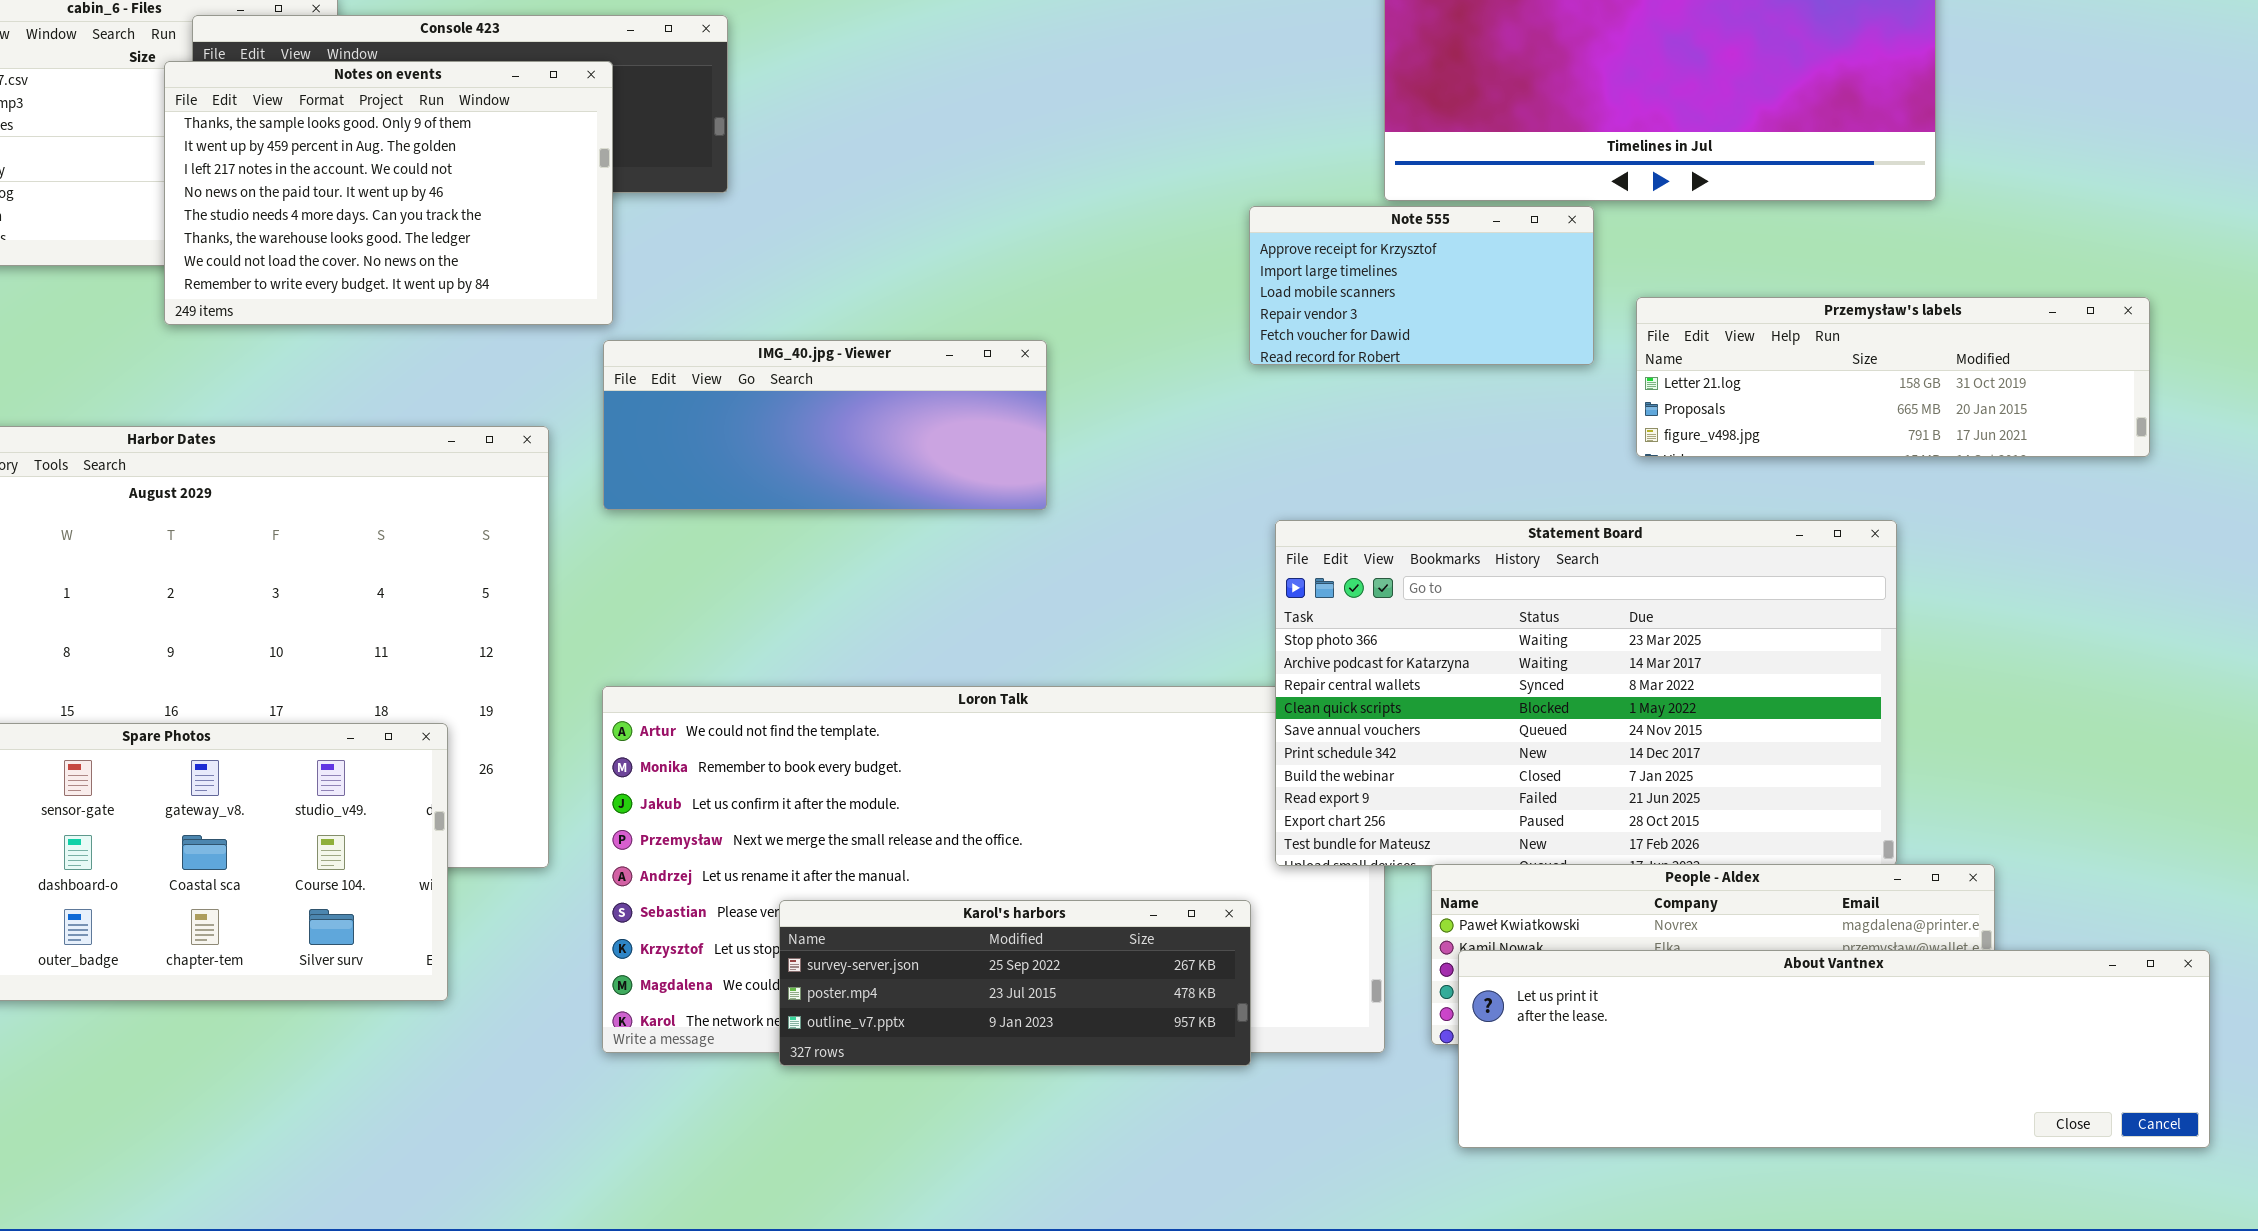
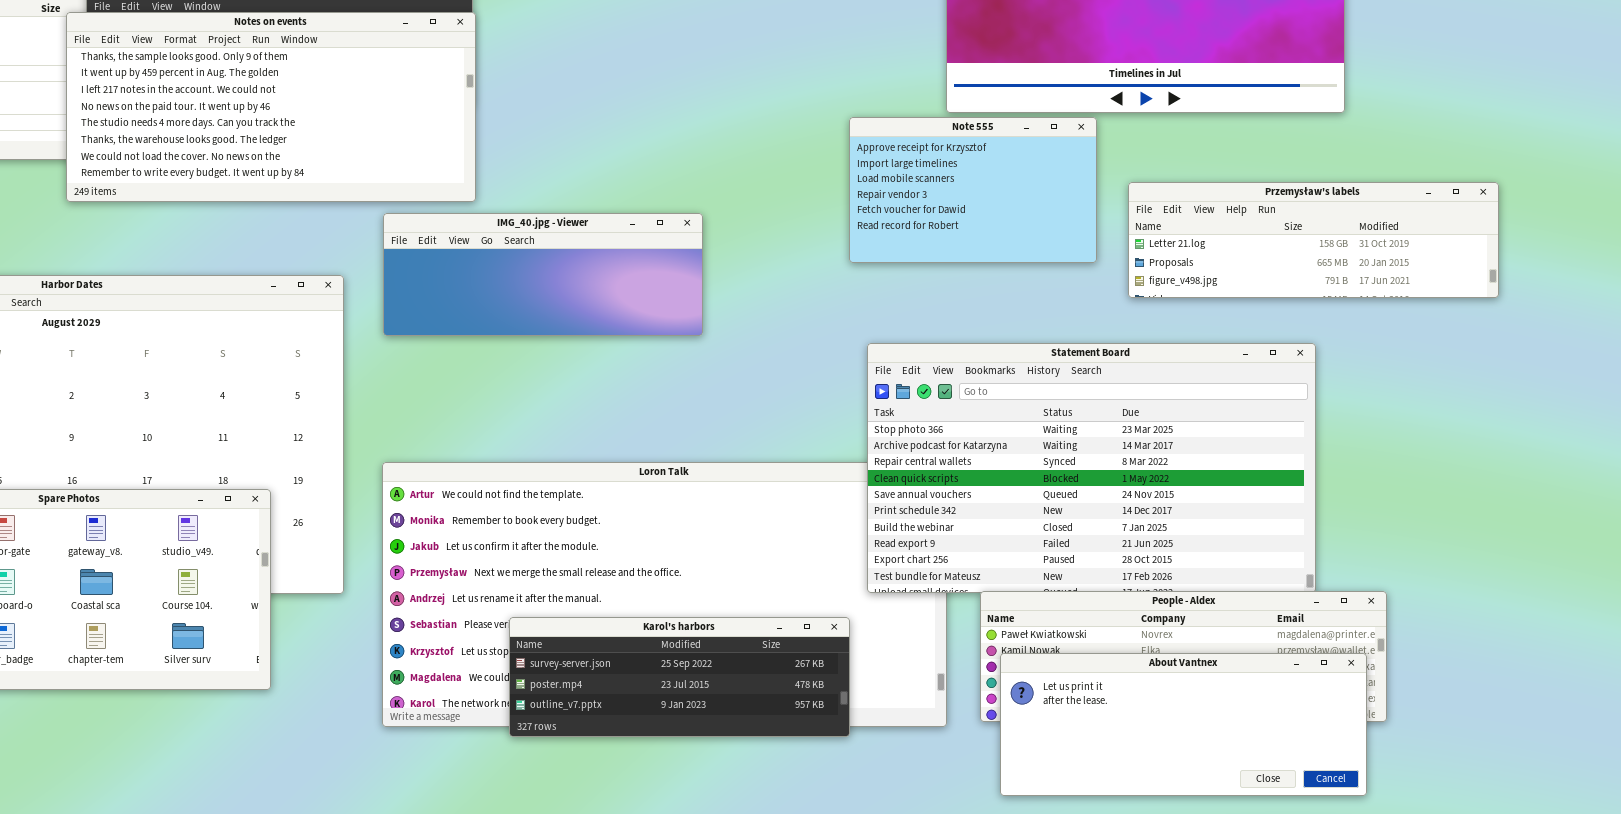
Notes on events: [164,61,613,325] -> [66,12,476,202], resized
Note 555: [1249,206,1594,365] -> [849,117,1097,263], resized
About Vantnex: [1458,950,2210,1148] -> [1000,653,1367,796], resized

